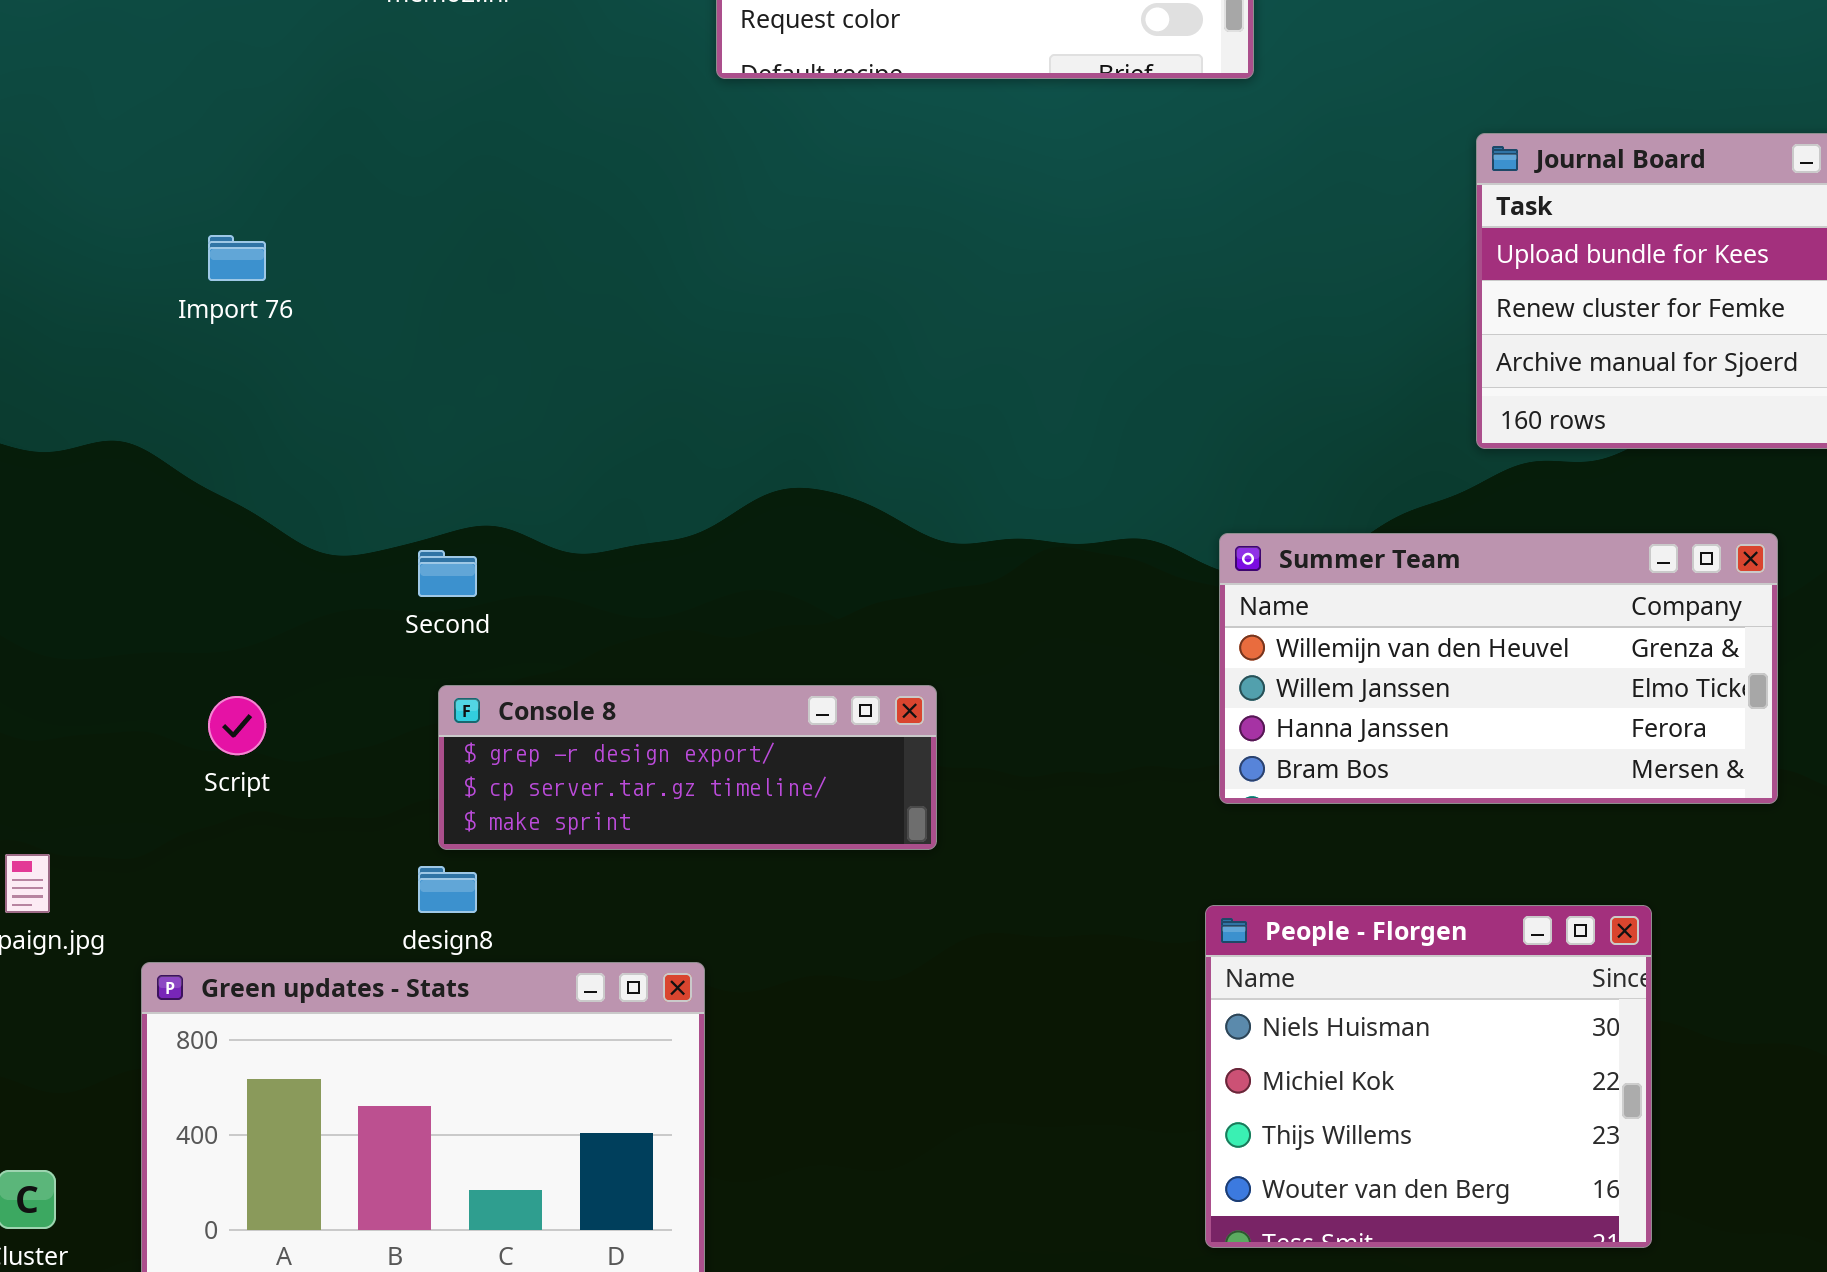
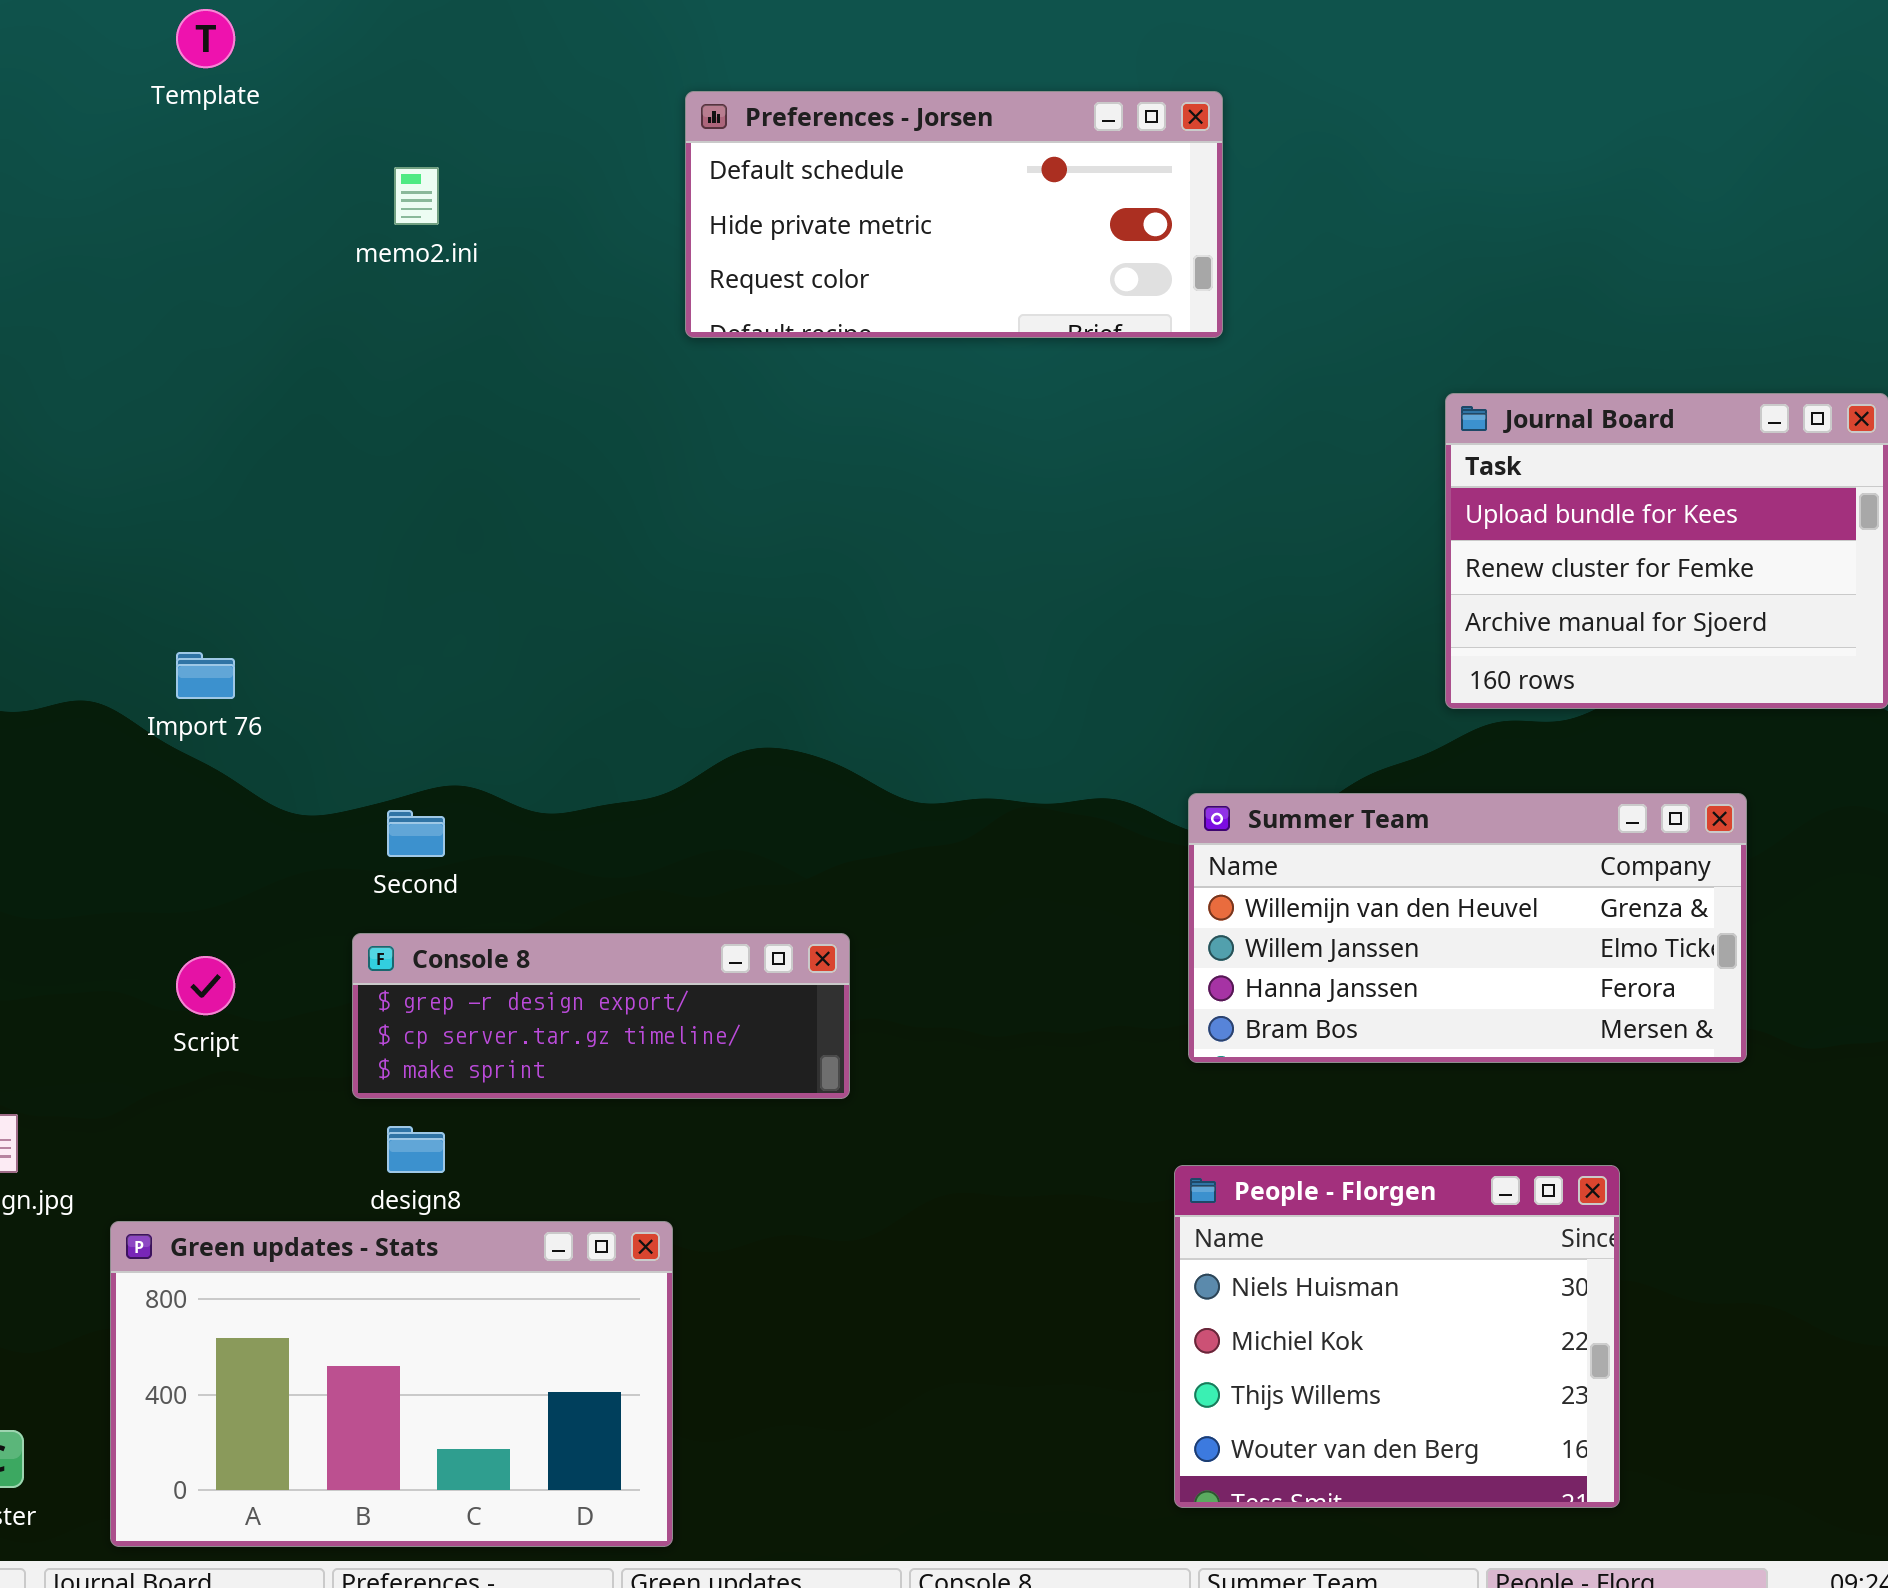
Import 76: [208,235,266,281] -> [176,652,235,699], moved
Console 8: [438,685,937,850] -> [352,933,850,1099], moved

